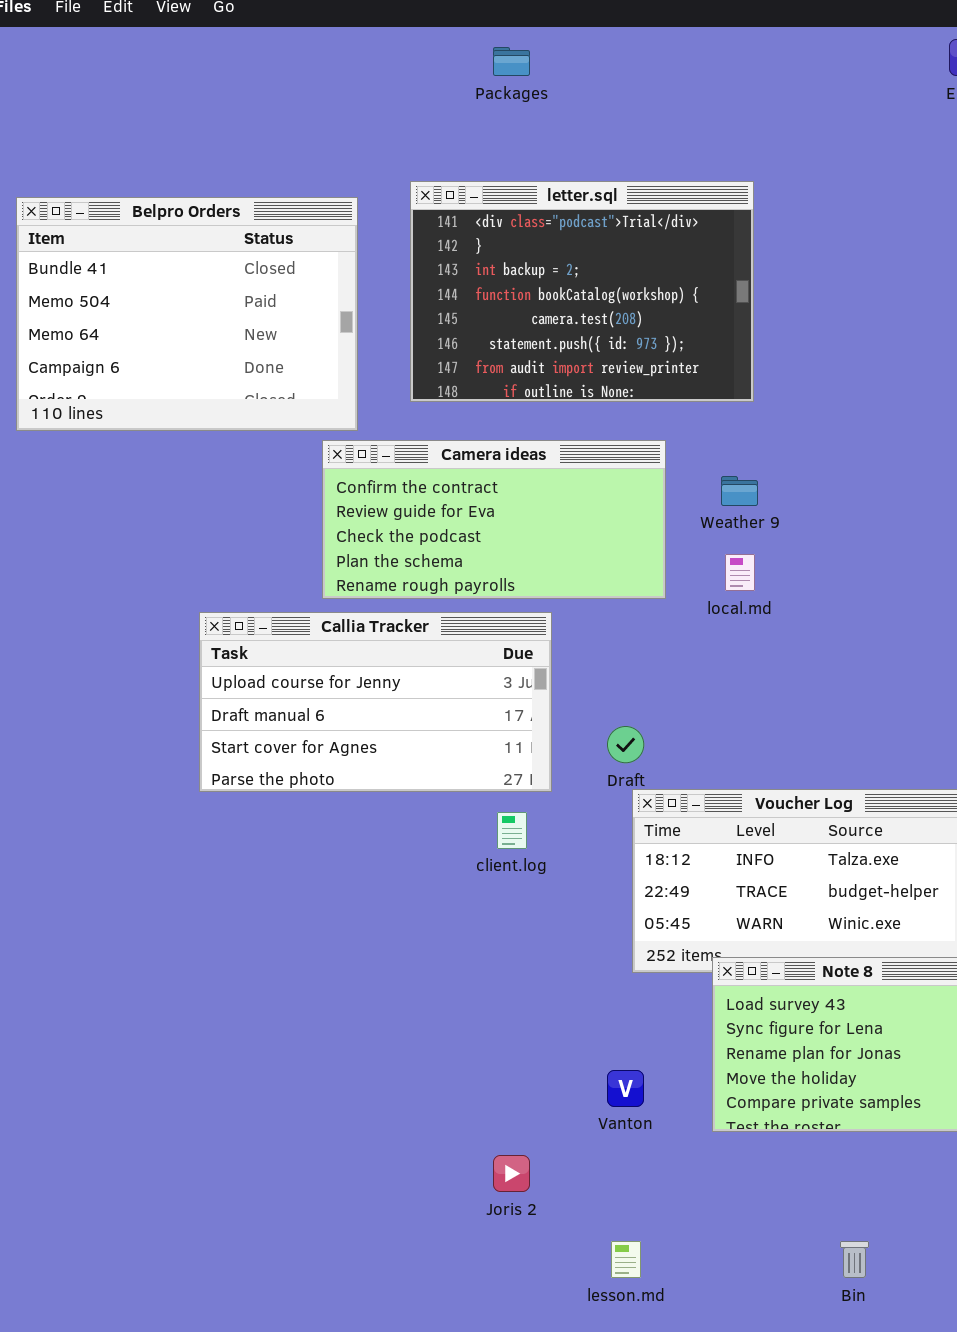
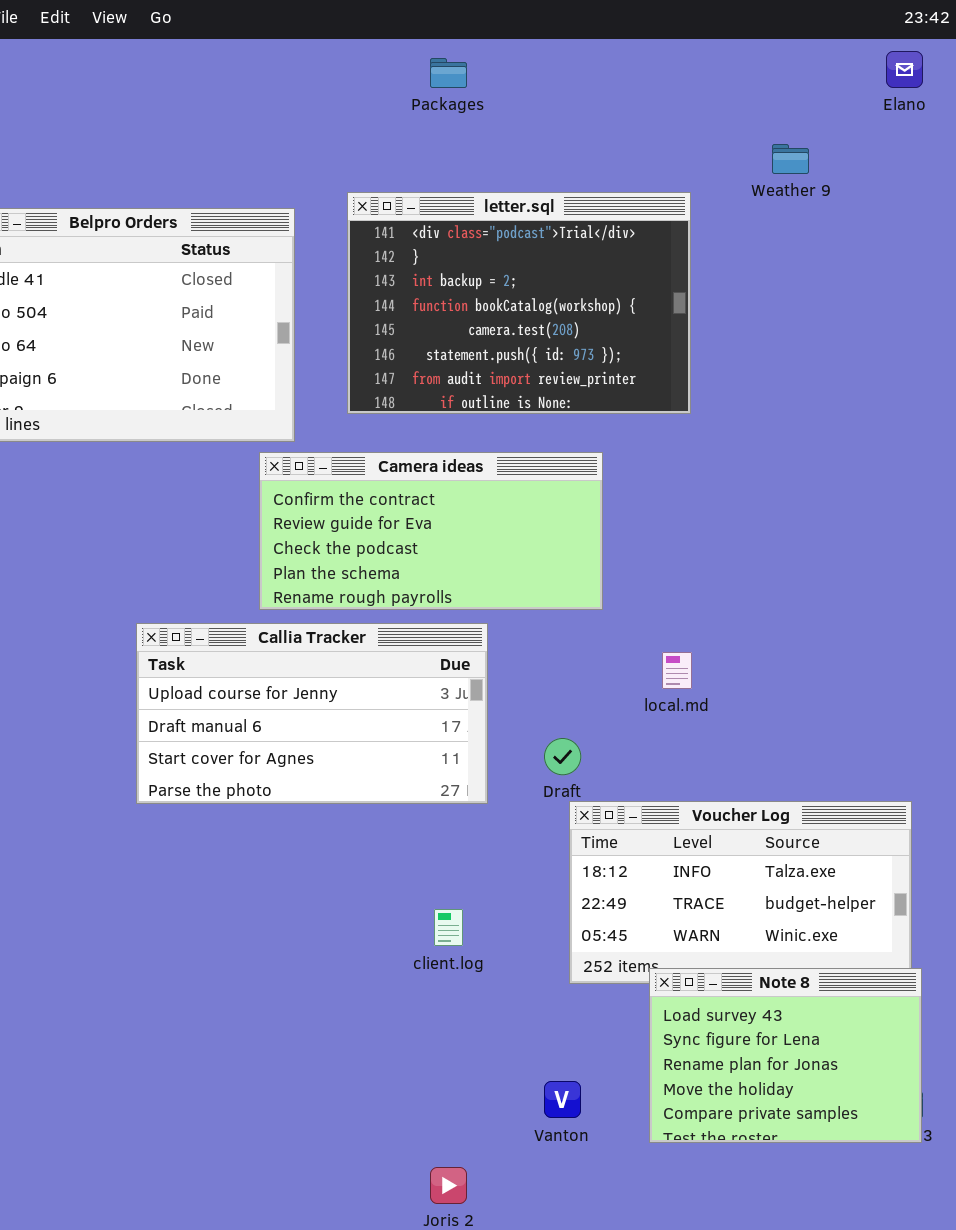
Weather 9: [721,476,758,506] -> [772,144,809,174], moved
local.md: [725,554,755,591] -> [662,652,692,689], moved
client.log: [497,812,527,849] -> [434,909,463,946], moved

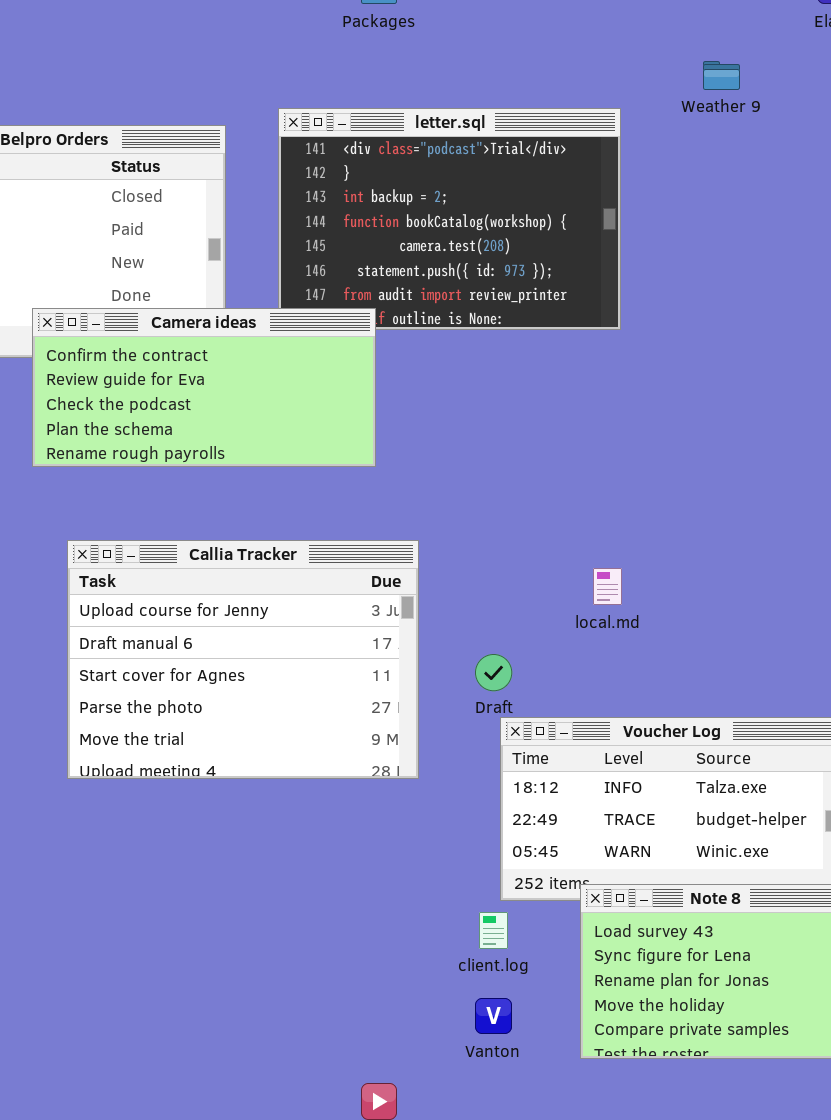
Camera ideas: [259,452,603,610] -> [32,308,376,467], moved
Callia Tracker: [136,623,488,804] -> [67,540,419,779], resized
client.log: [434,909,463,946] -> [479,912,508,949], moved

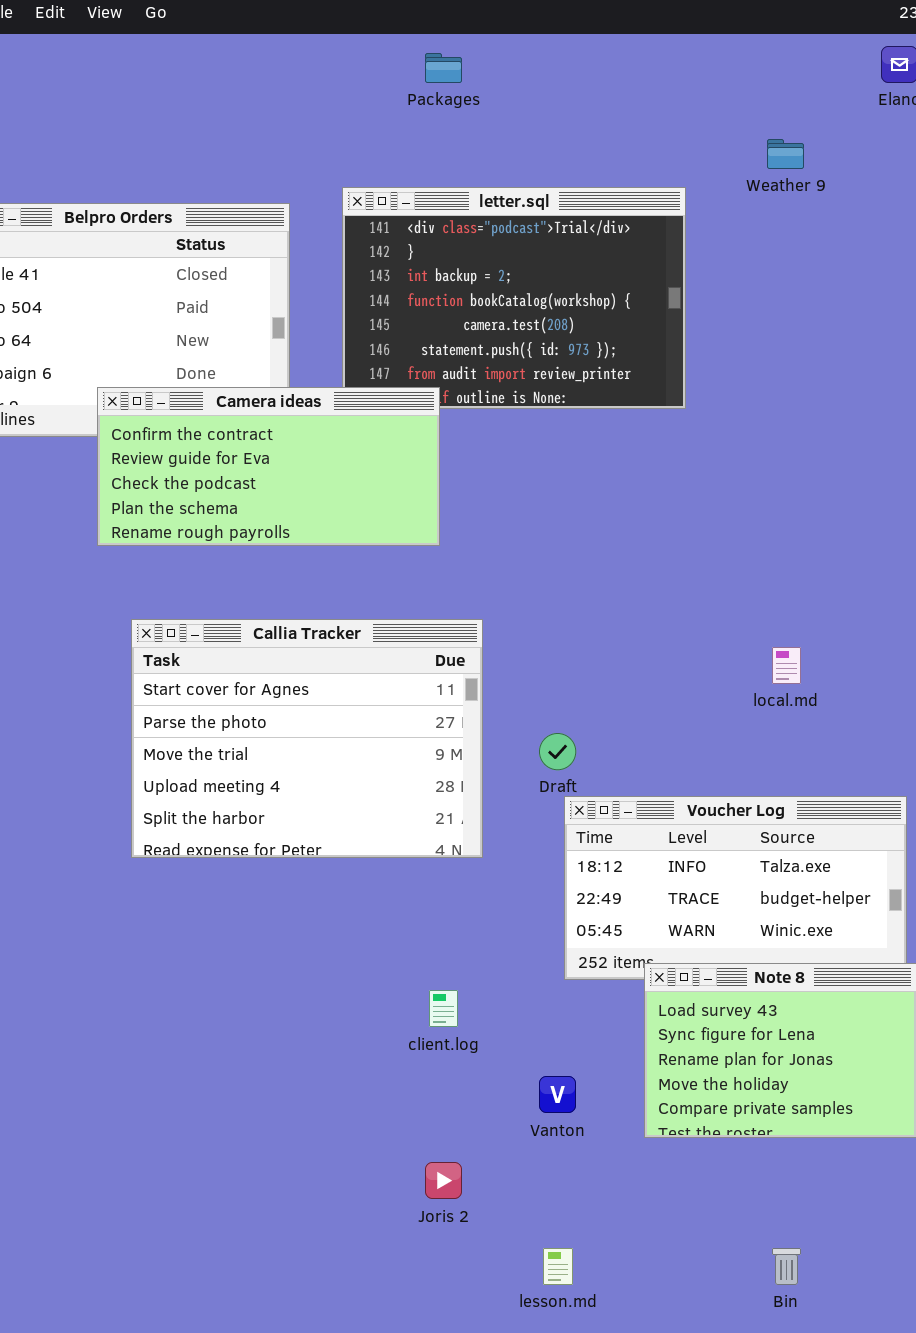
Callia Tracker: [67,540,419,779] -> [131,619,483,858], scrolled down 2 rows
local.md: [593,568,622,605] -> [772,647,801,684], moved
client.log: [479,912,508,949] -> [429,990,458,1027], moved

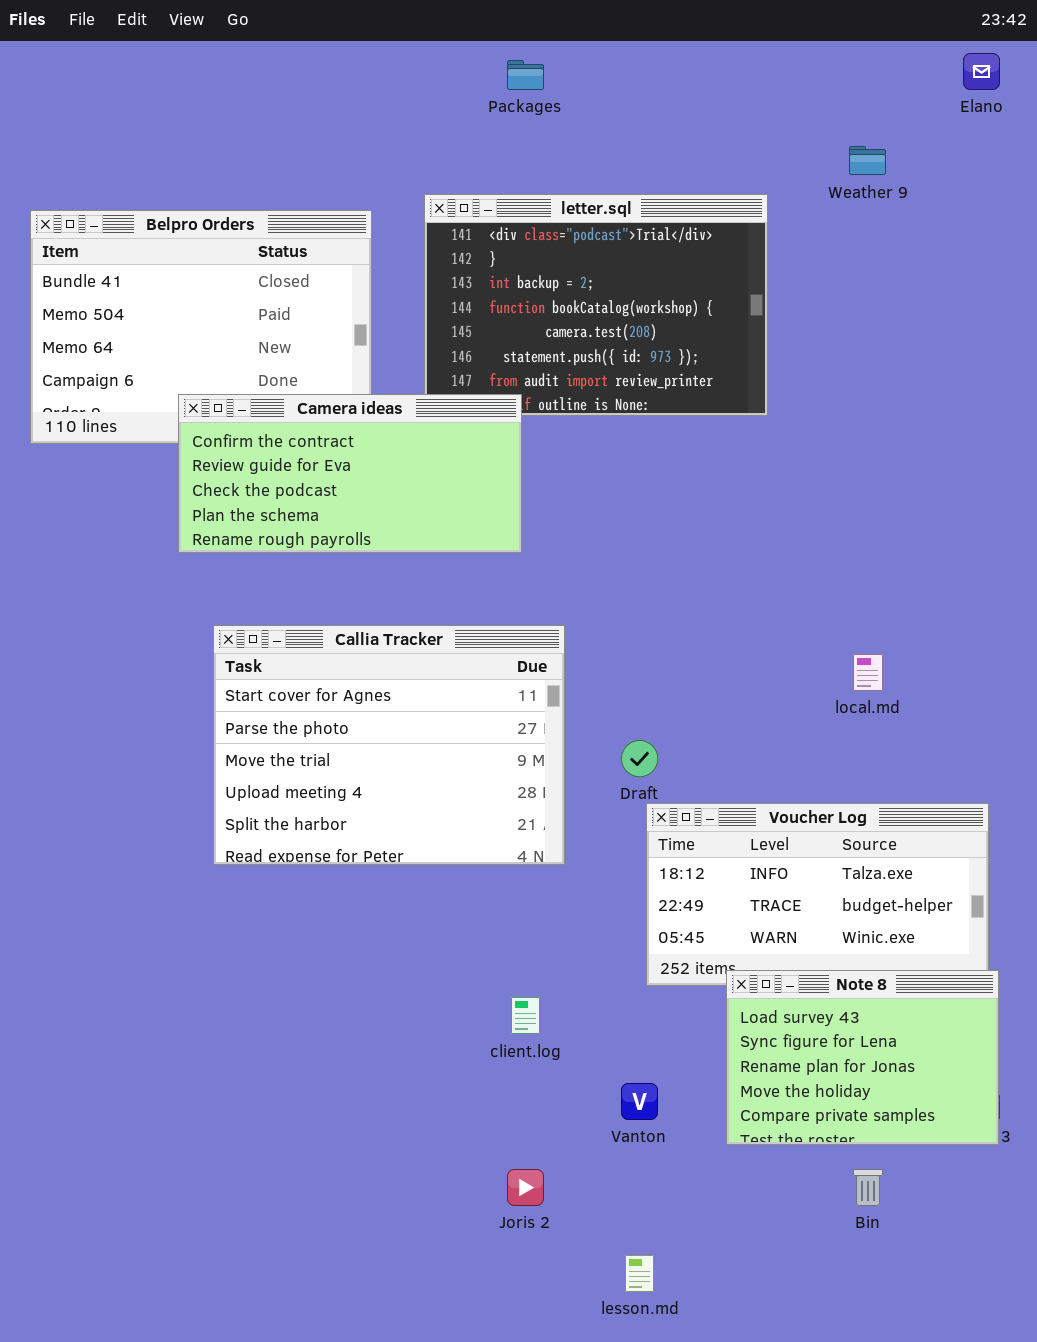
Bin: [772,1248,801,1285] -> [853,1169,883,1206], moved

